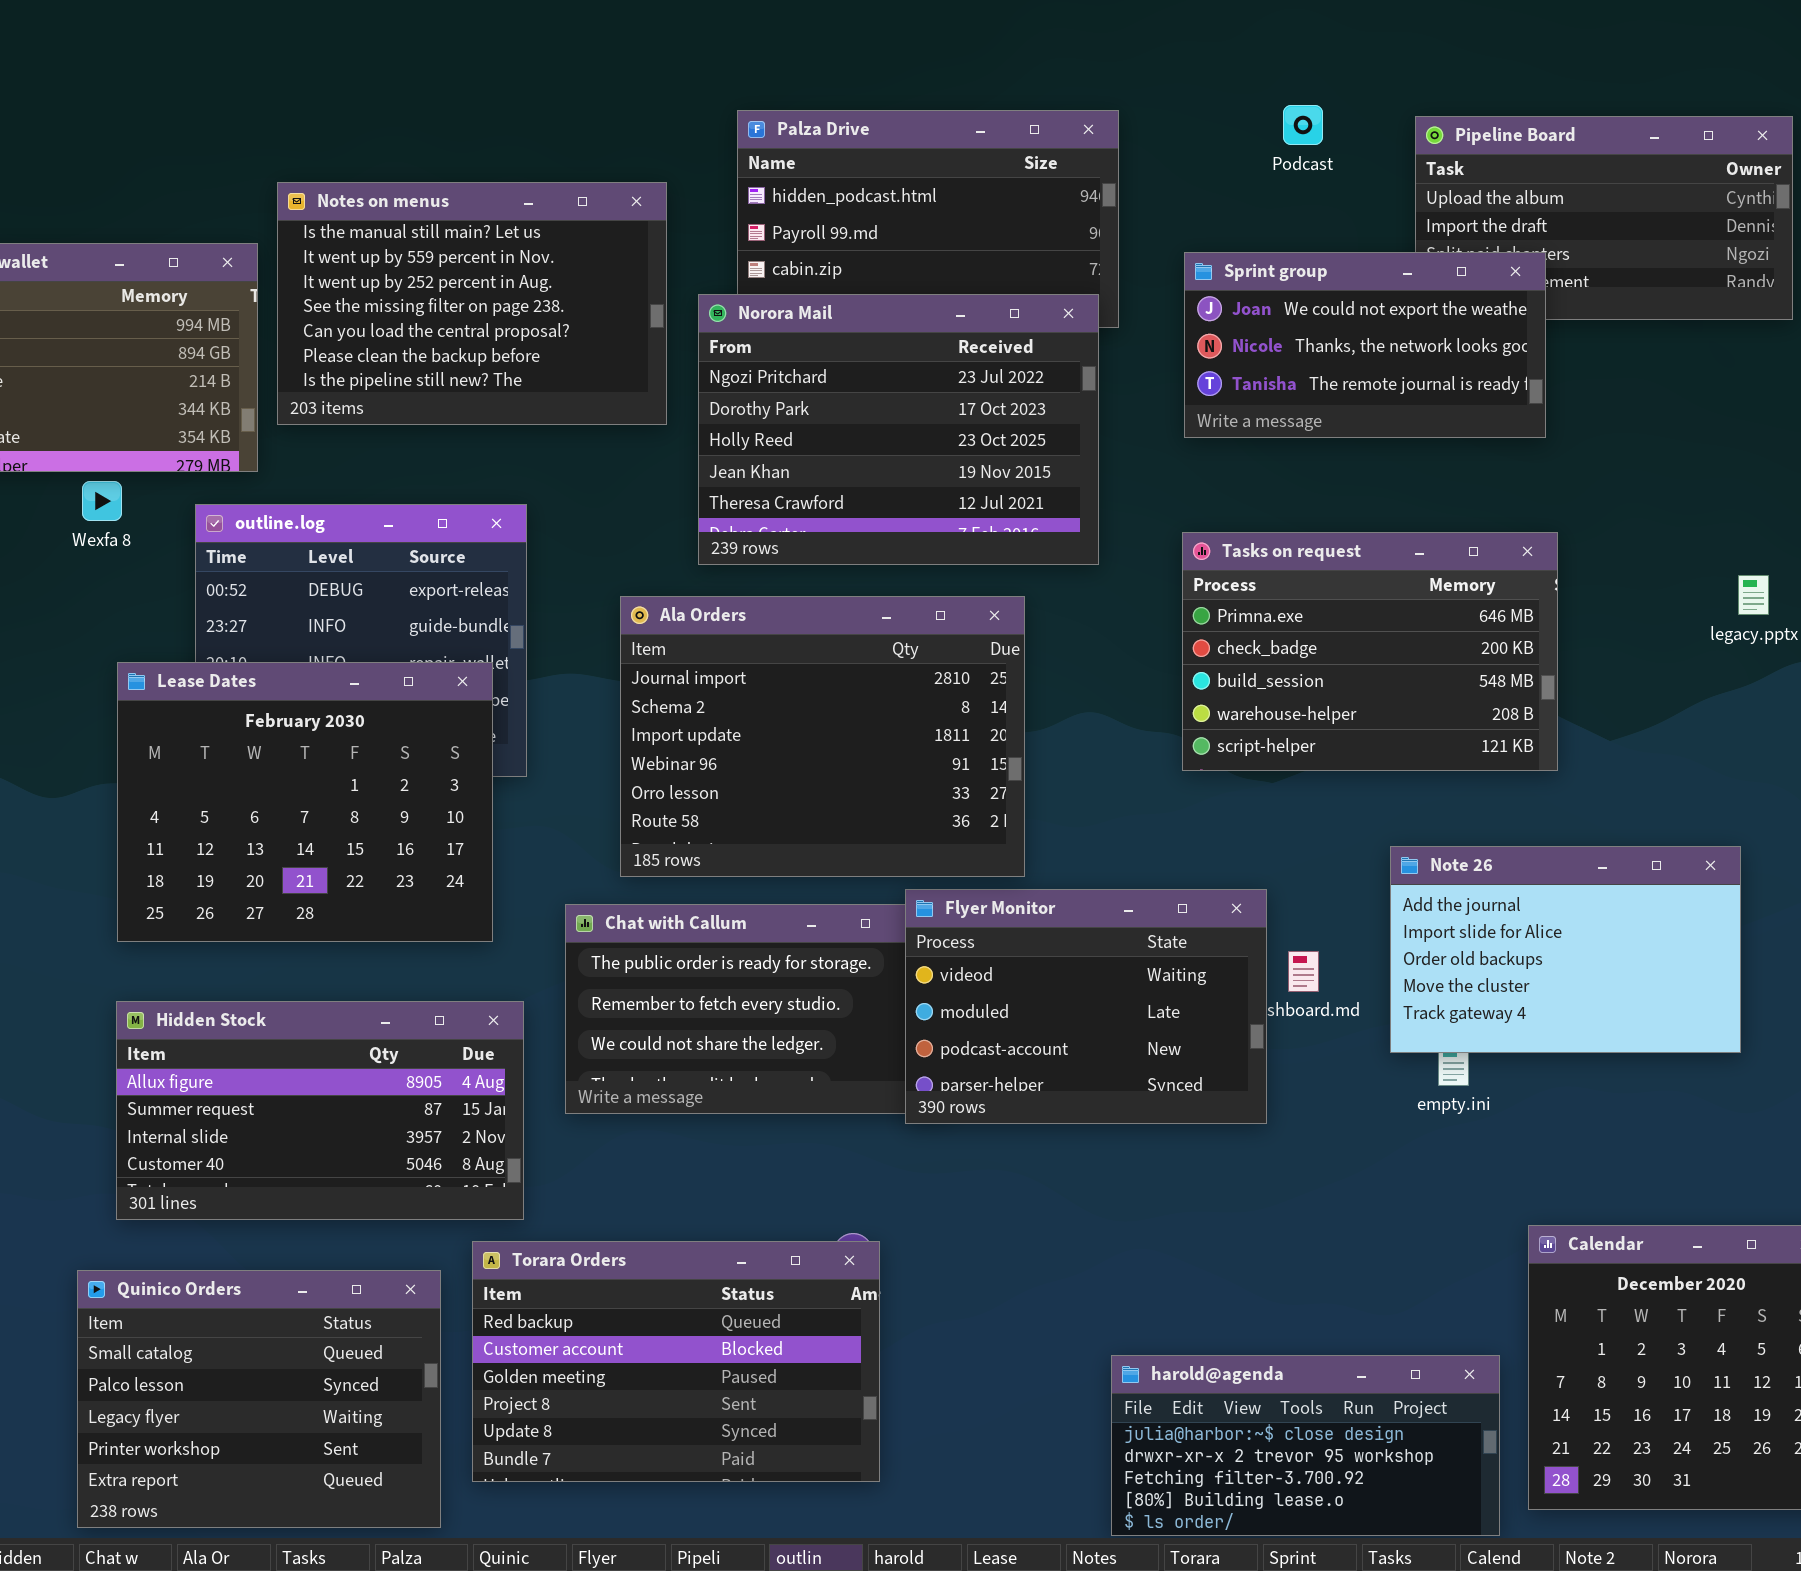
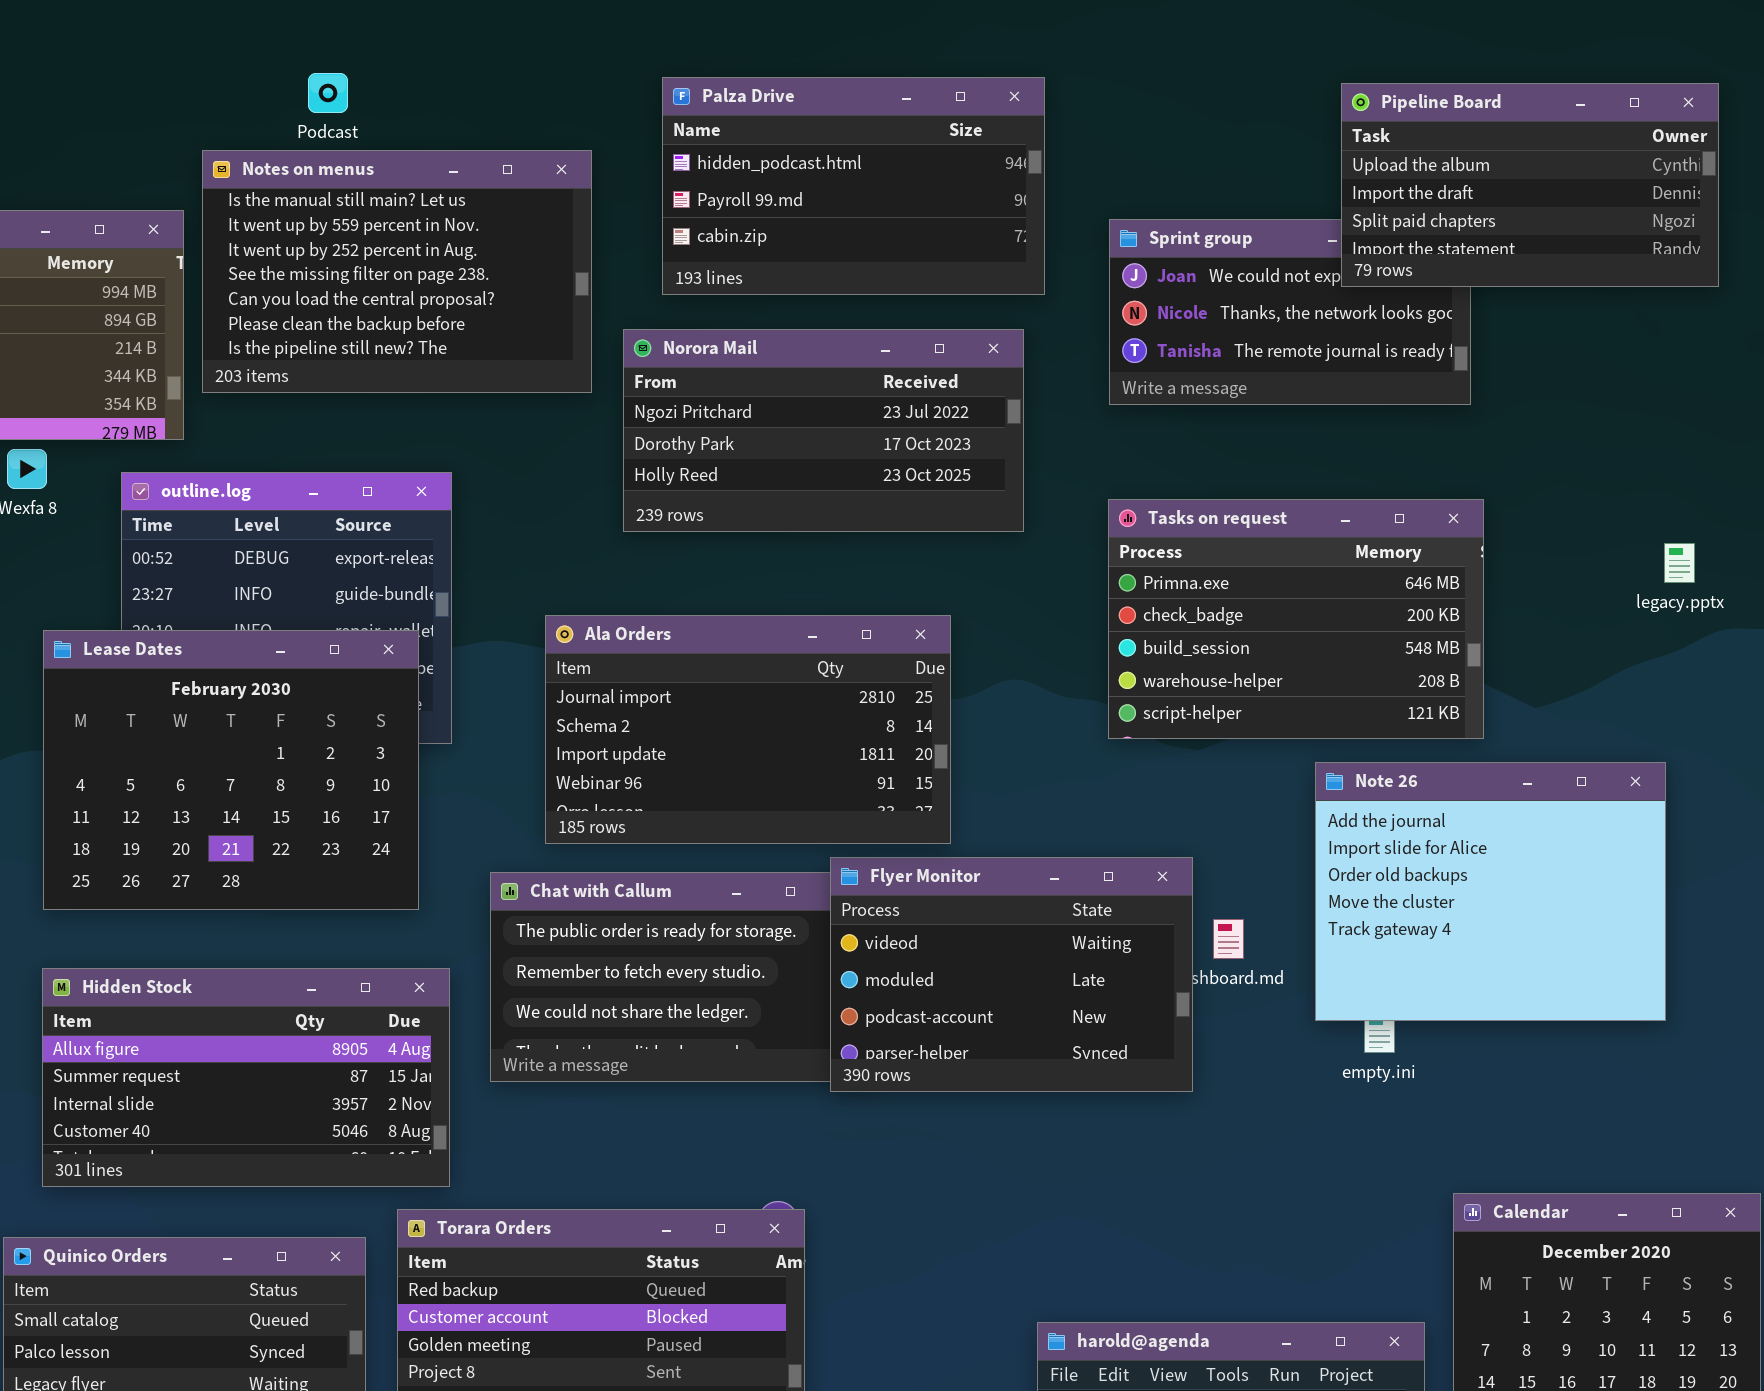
Podcast: [1283,105,1323,145] -> [308,73,348,113], moved
Pipeline Board: [1415,116,1793,320] -> [1341,83,1719,287], raised
Norora Mail: [698,294,1099,565] -> [623,329,1024,532], resized
Ala Orders: [620,596,1025,877] -> [545,615,951,844], resized
Note 26: [1390,846,1741,1053] -> [1315,762,1666,1021], resized

